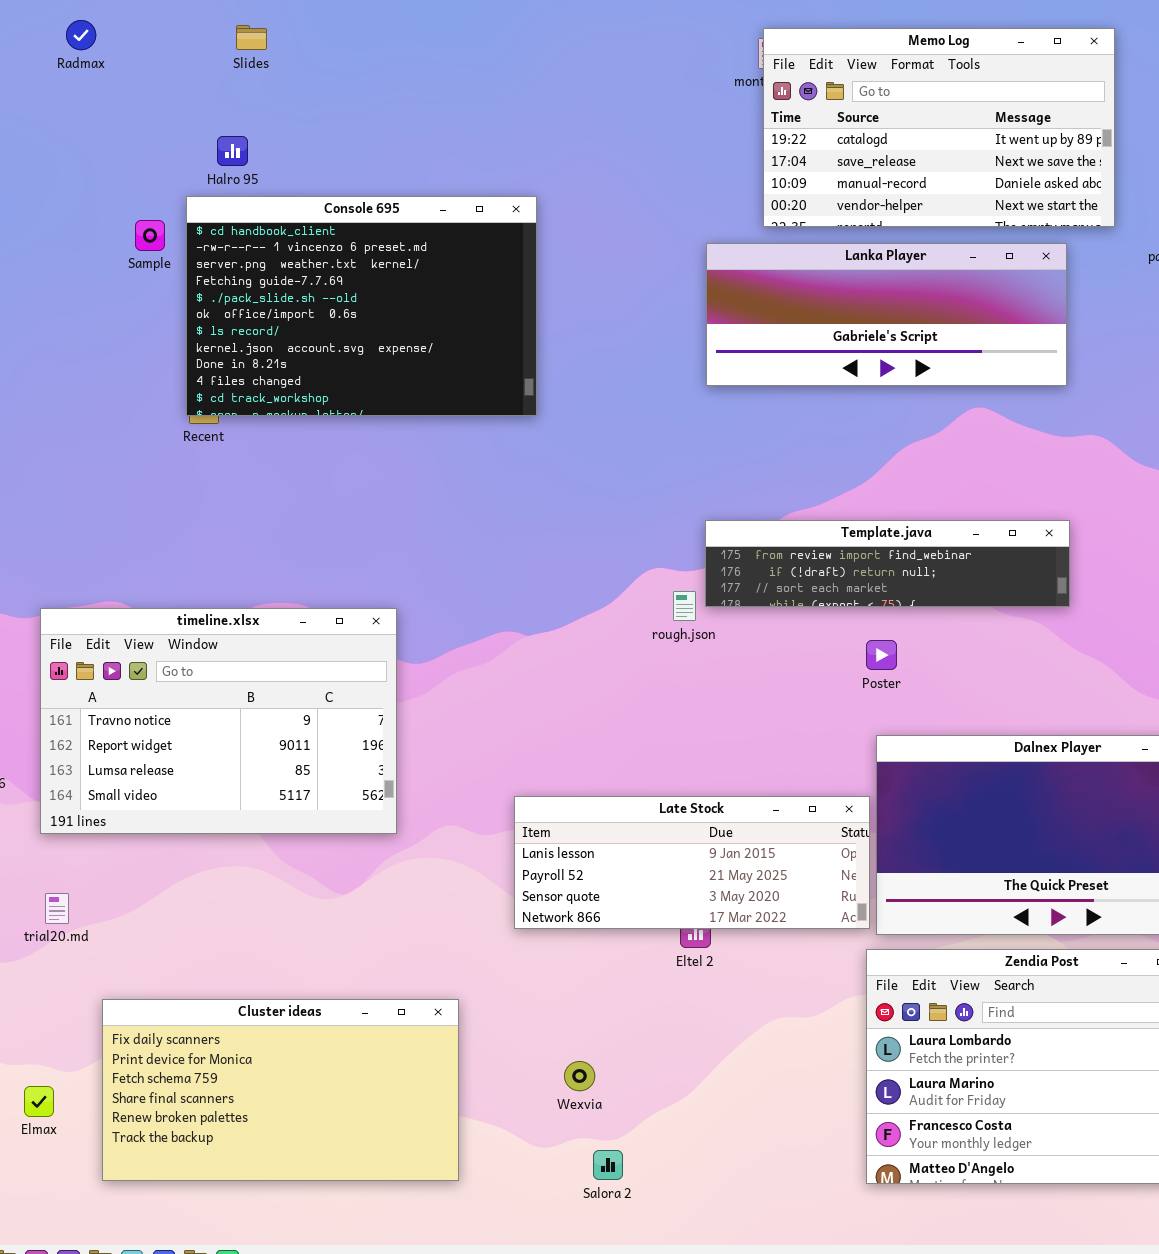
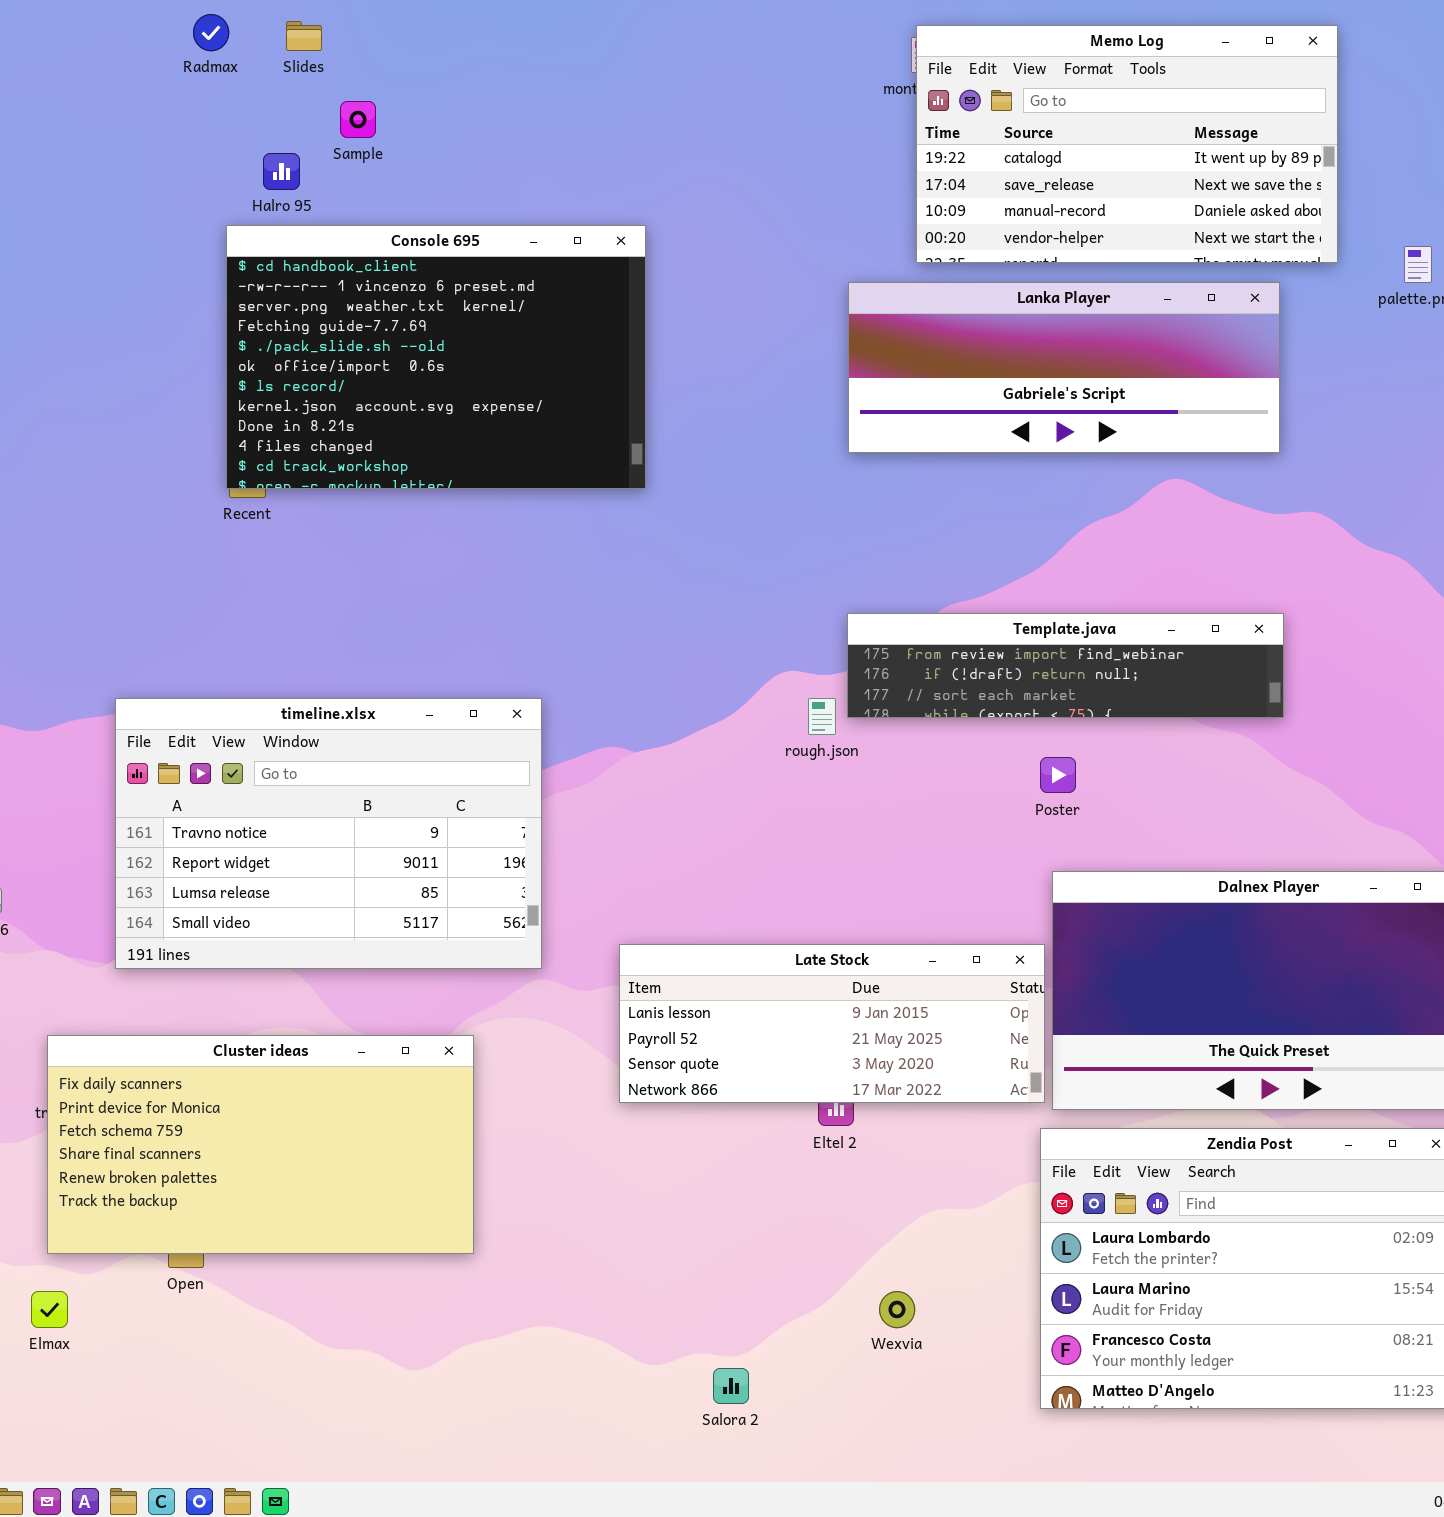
Radmax: [66,20,96,50] -> [193,14,229,51], moved
Sample: [135,220,165,251] -> [340,101,376,138], moved
timeline.xlsx: [40,608,397,834] -> [115,698,542,969], moved
Cluster ideas: [102,999,459,1181] -> [47,1035,474,1254], moved
Wexvia: [564,1061,595,1091] -> [879,1291,915,1328], moved

